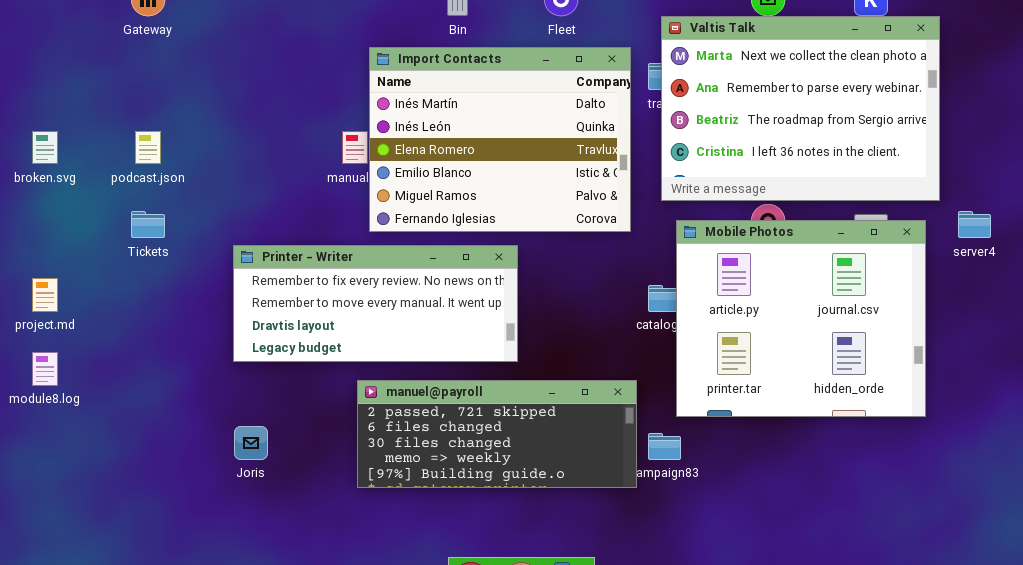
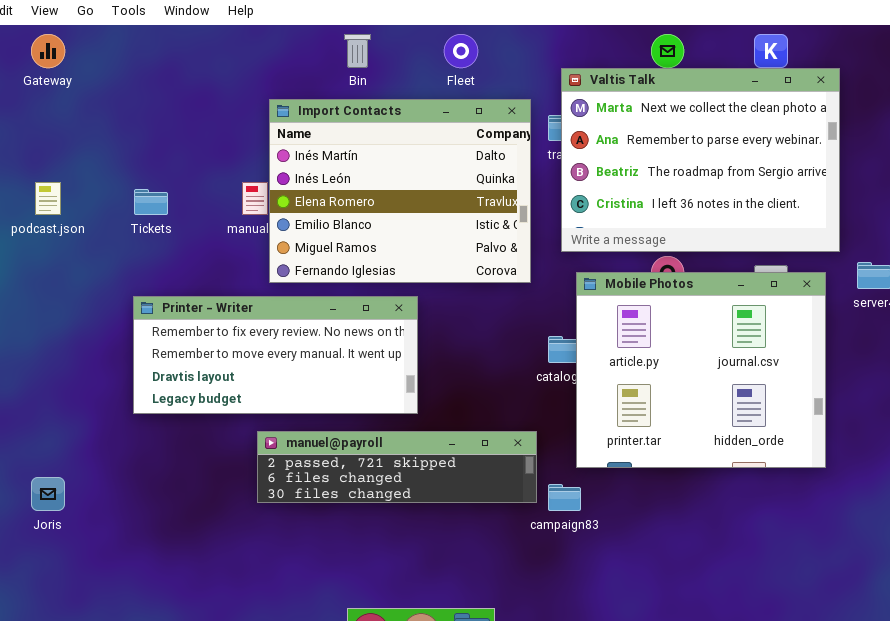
Tickets: [131,211,165,238] -> [134,189,168,215], moved
manuel@payroll: [357,380,637,488] -> [257,431,537,503], resized
Joris: [234,426,268,460] -> [31,477,65,511], moved

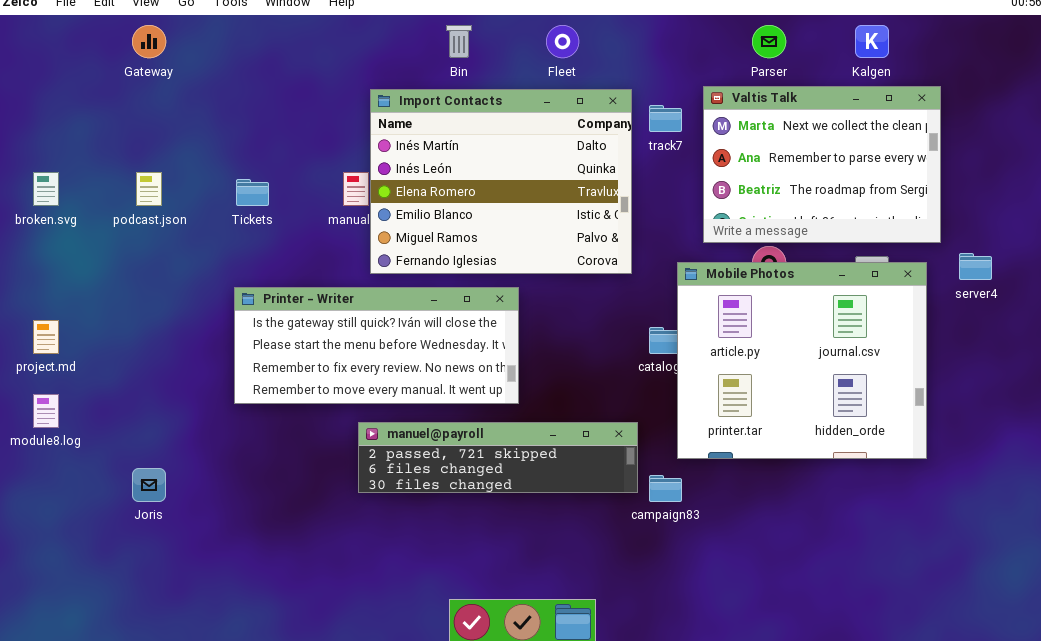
Valtis Talk: [561,68,840,252] -> [703,86,941,243], resized
Printer - Writer: [133,296,418,414] -> [234,287,519,404], scrolled up 2 rows

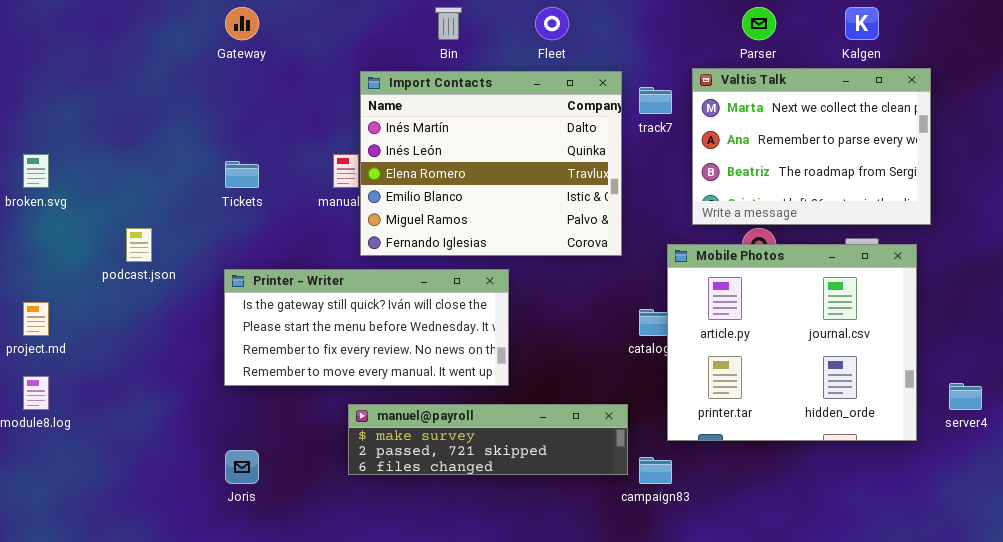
Gateway: [132,25,166,58] -> [225,7,259,40], moved
podcast.json: [136,172,162,206] -> [126,228,152,262], moved
server4: [959,253,992,280] -> [949,383,982,410], moved
manuel@payroll: [358,422,638,493] -> [348,404,628,475], scrolled up 1 row
Joris: [132,468,166,502] -> [225,450,259,484], moved

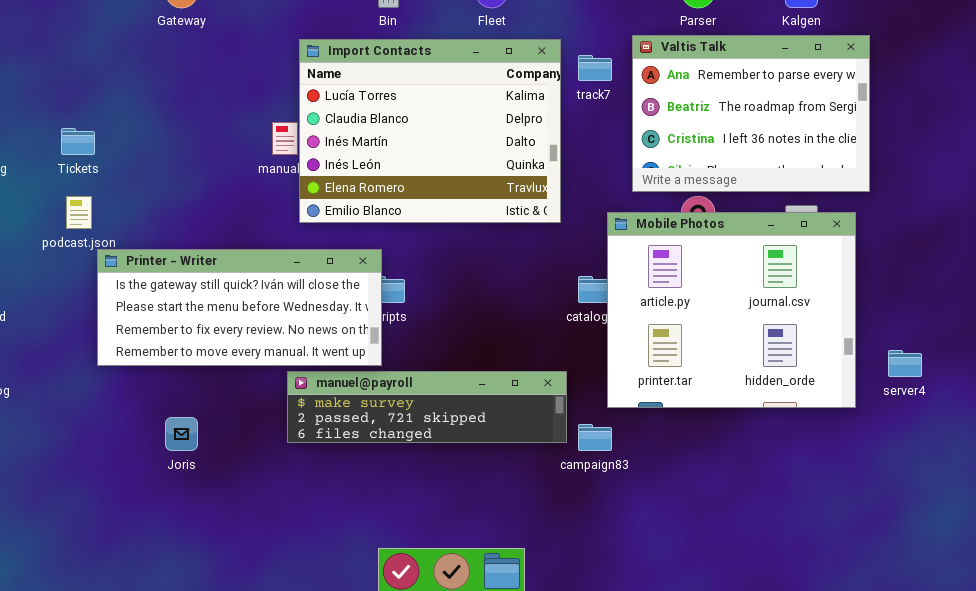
Valtis Talk: [692,68,931,225] -> [632,35,870,192], scrolled down 1 row
Import Contacts: [360,71,622,256] -> [299,39,561,223], scrolled up 2 rows
Tickets: [225,161,259,188] -> [61,128,95,155], moved
Printer - Writer: [224,269,509,386] -> [97,249,382,366], moved

